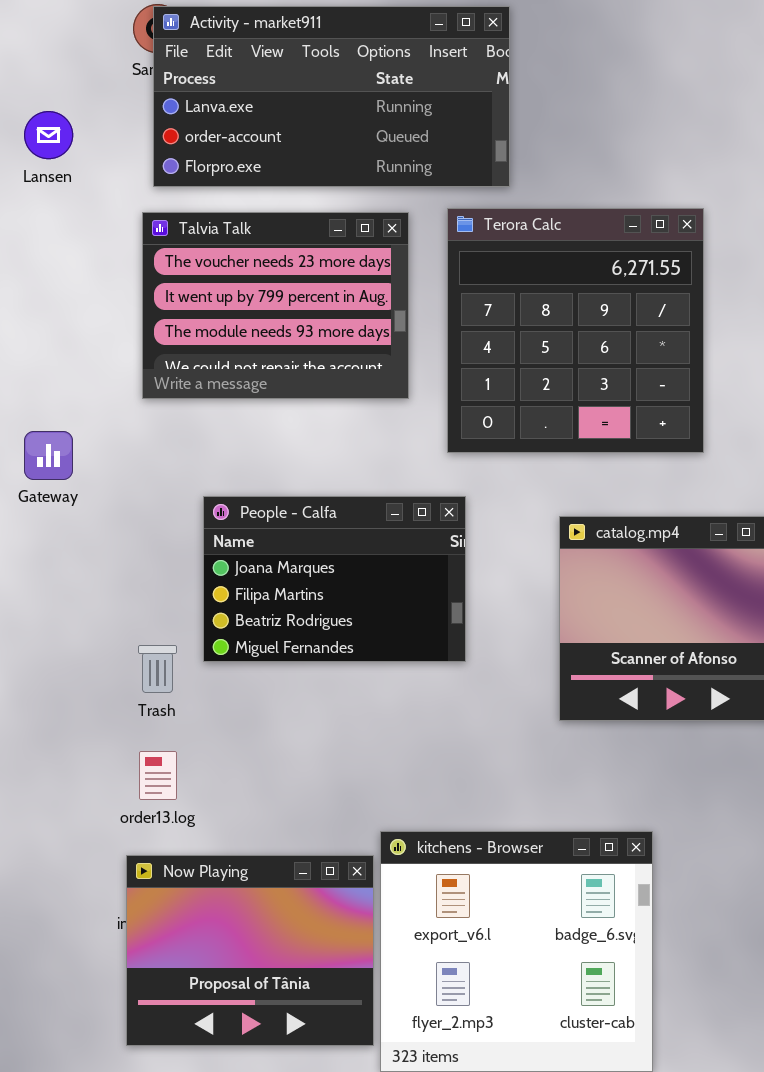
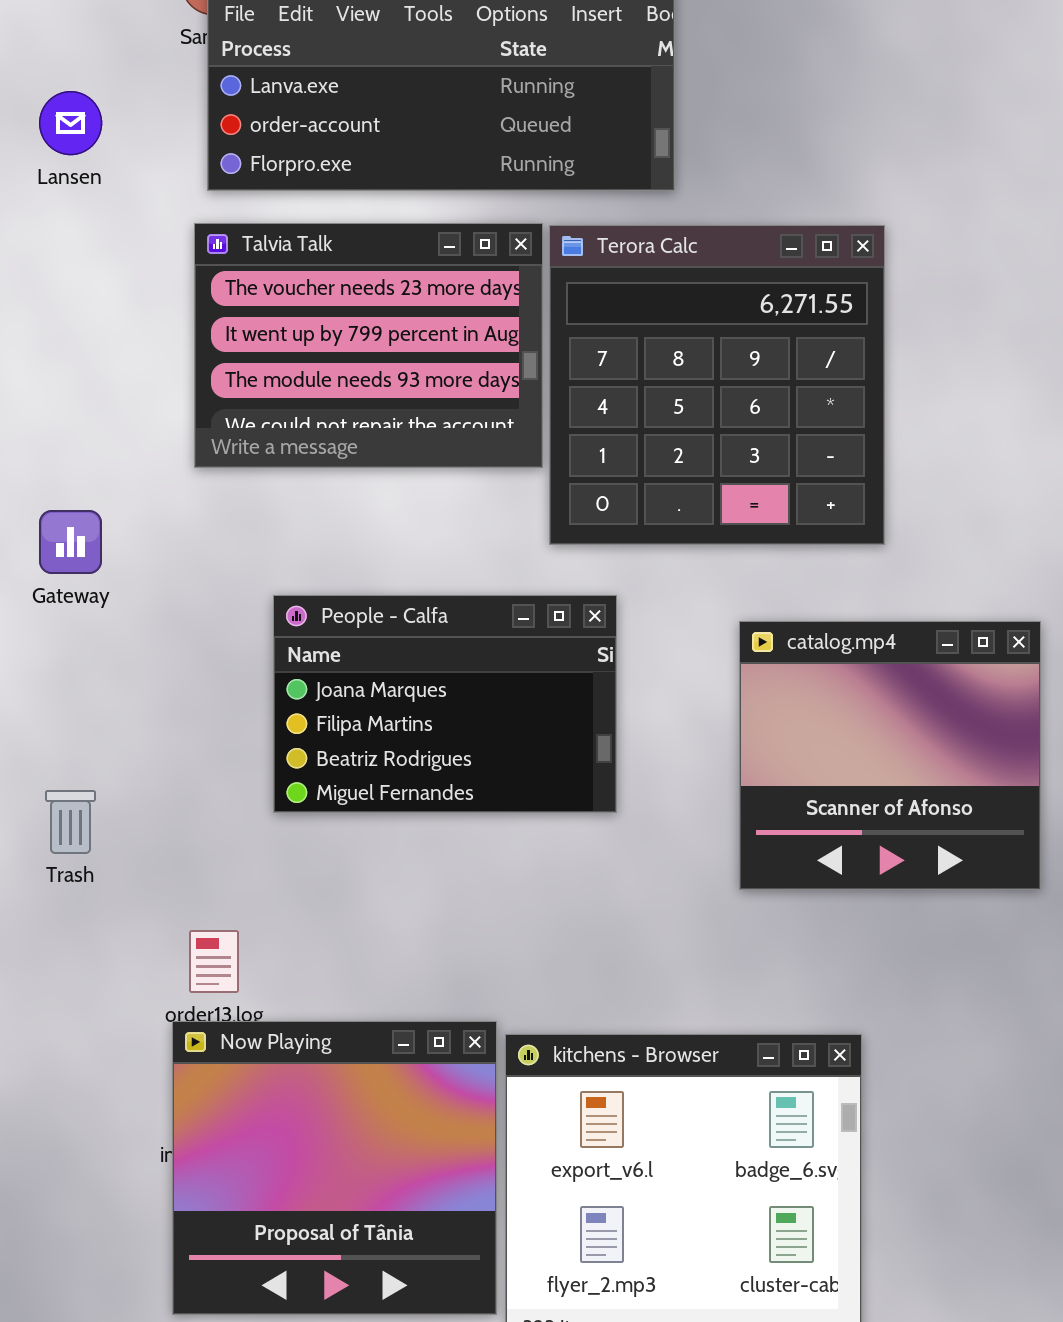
Terora Calc: [447,208,704,453] -> [549,225,885,545], moved
Trash: [138,645,177,693] -> [45,790,96,854], moved
Now Playing: [126,855,374,1046] -> [172,1021,497,1315], resized

